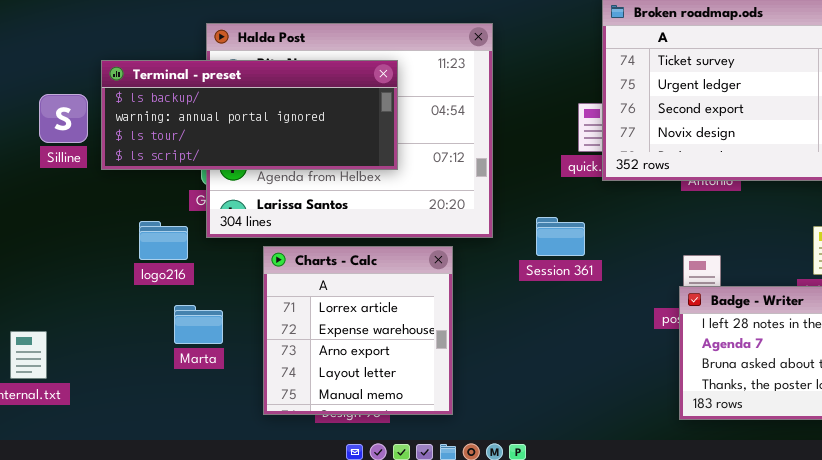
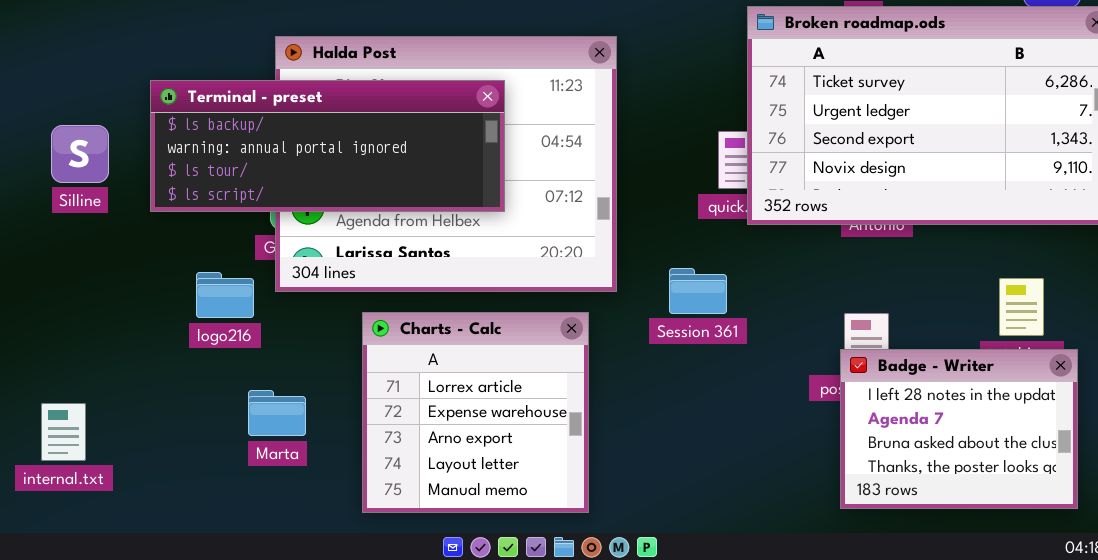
Silline: [39,94,88,143] -> [51,125,109,183], moved
Charts - Calc: [263,246,453,415] -> [362,312,589,513], moved
Marta: [174,305,223,344] -> [248,390,306,436], moved

